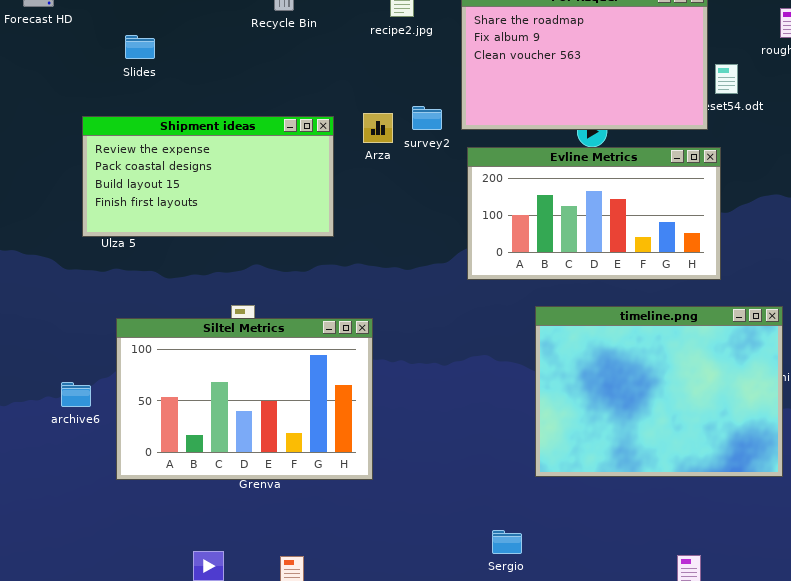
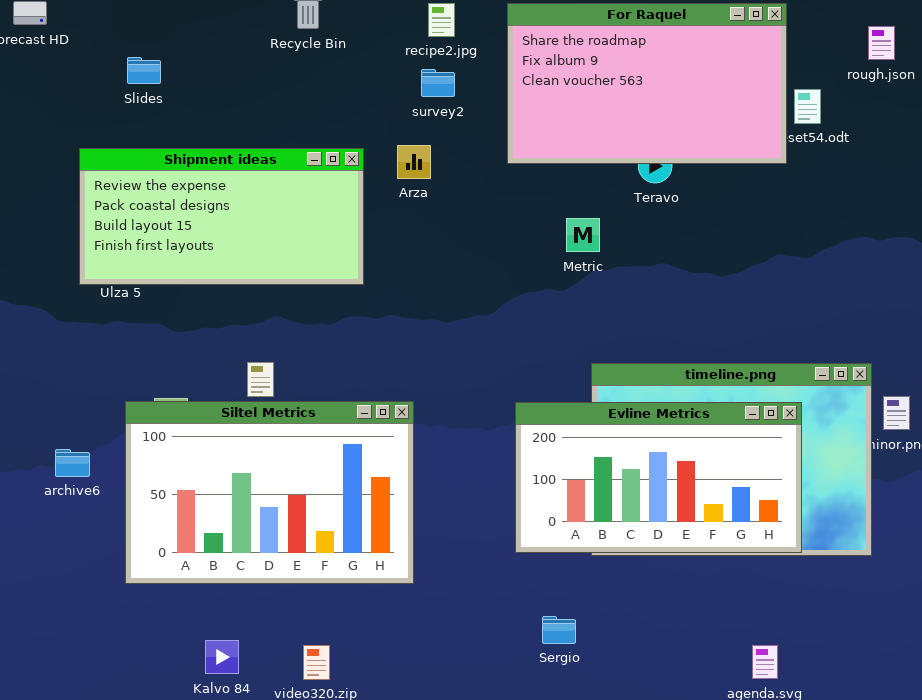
survey2: [412,106,442,130] -> [421,69,455,97], moved
Evline Metrics: [467,147,721,280] -> [515,402,802,553], moved
Siltel Metrics: [116,318,373,480] -> [125,401,414,584], moved

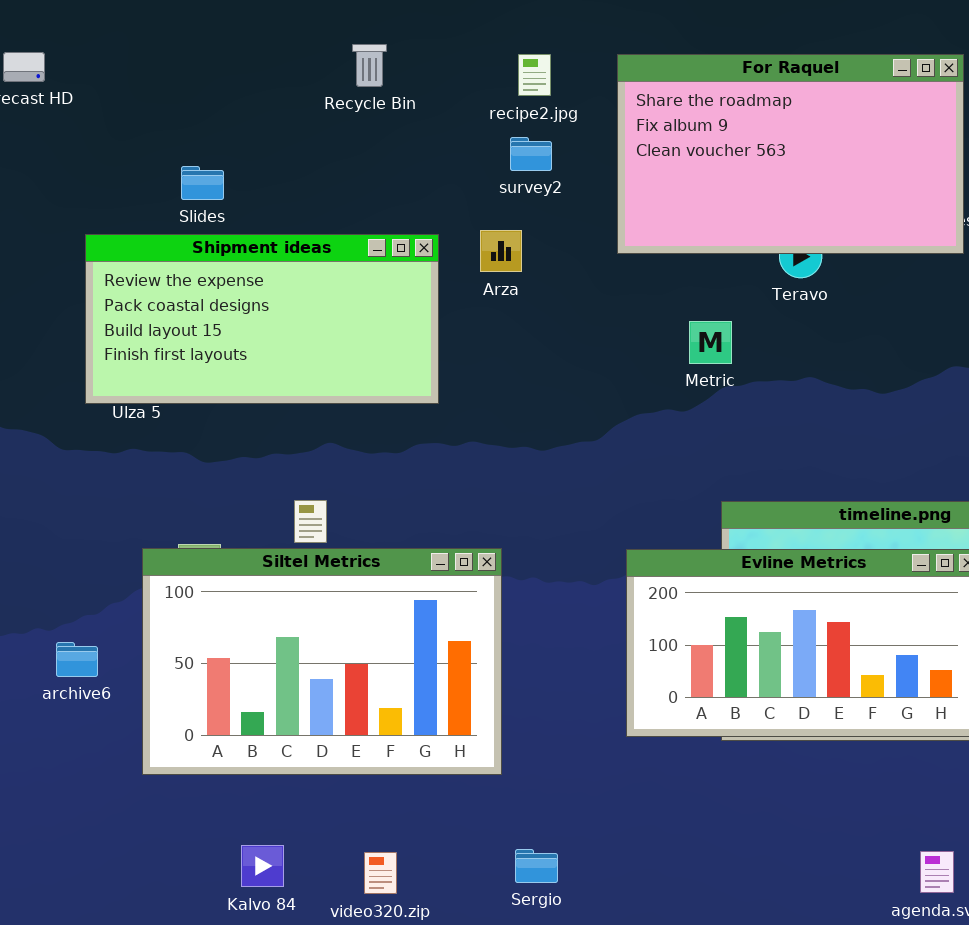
Slides: [127,57,161,84] -> [181,166,224,200], moved
archive6: [55,449,90,477] -> [56,642,98,677], moved
Sergio: [542,616,576,644] -> [515,849,558,883], moved

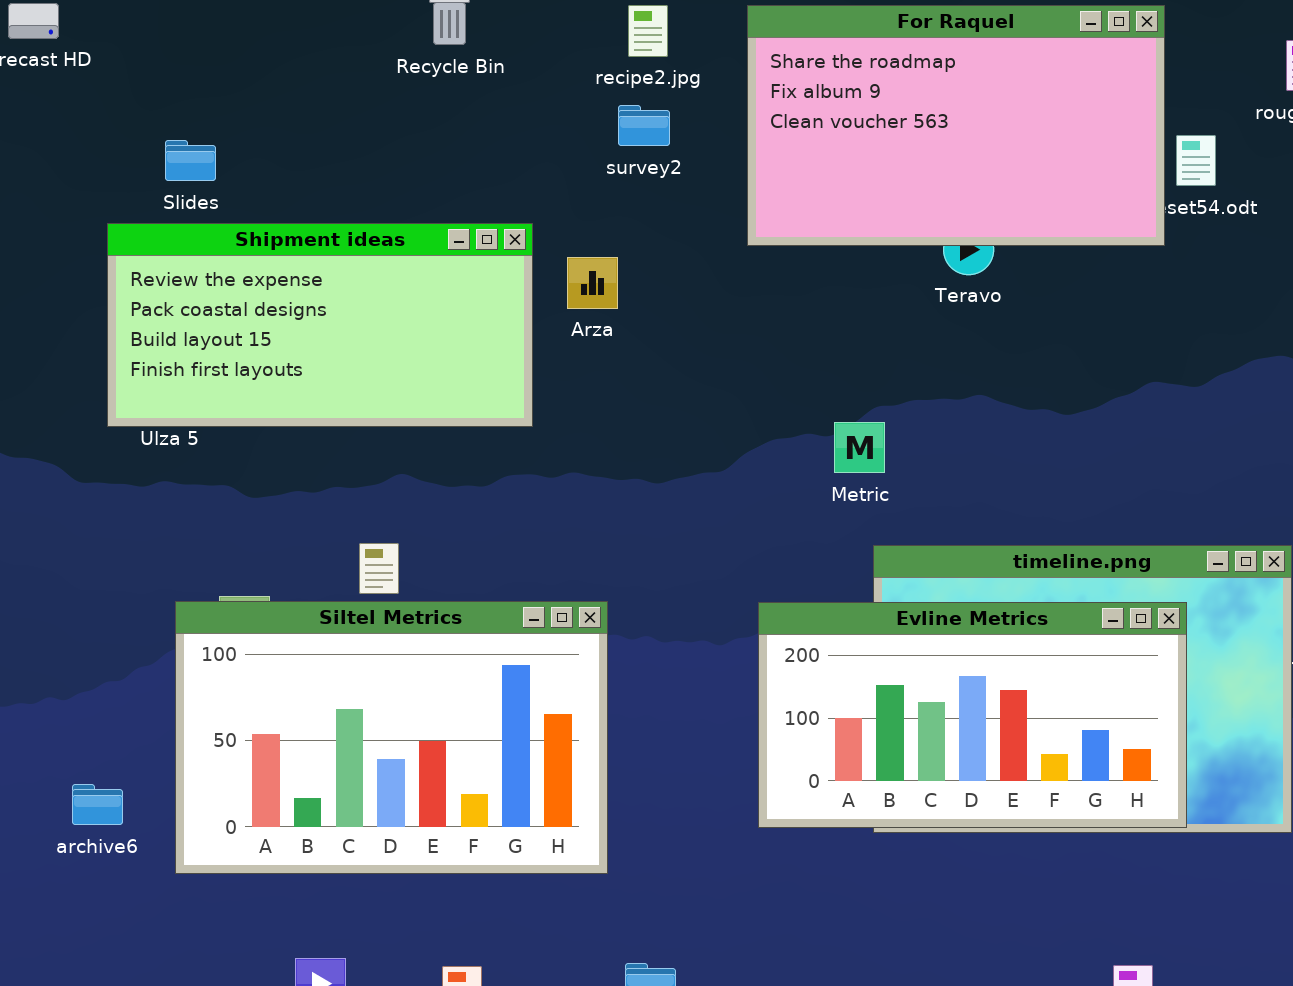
Slides: [181,166,224,200] -> [165,140,216,181], moved
Arza: [480,230,522,272] -> [567,257,618,309], moved
Metric: [689,321,732,364] -> [834,422,885,473], moved
archive6: [56,642,98,677] -> [72,784,123,825], moved

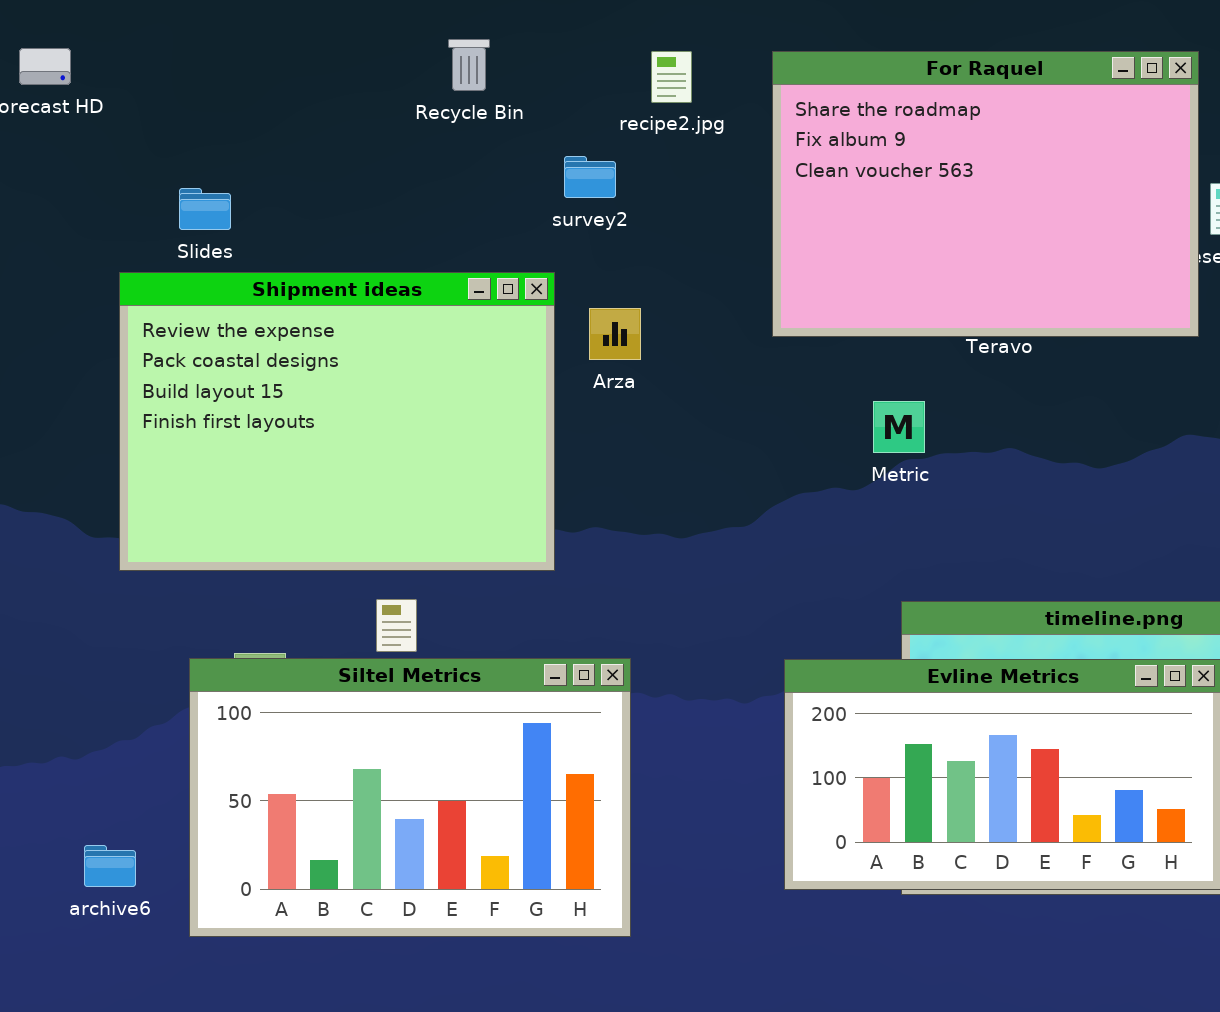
For Raquel: [747,5,1165,246] -> [772,51,1199,337], resized
survey2: [618,105,670,146] -> [564,156,616,198], moved
Shipment ideas: [107,223,533,427] -> [119,272,555,571], resized
Metric: [834,422,885,473] -> [873,401,925,453], moved

